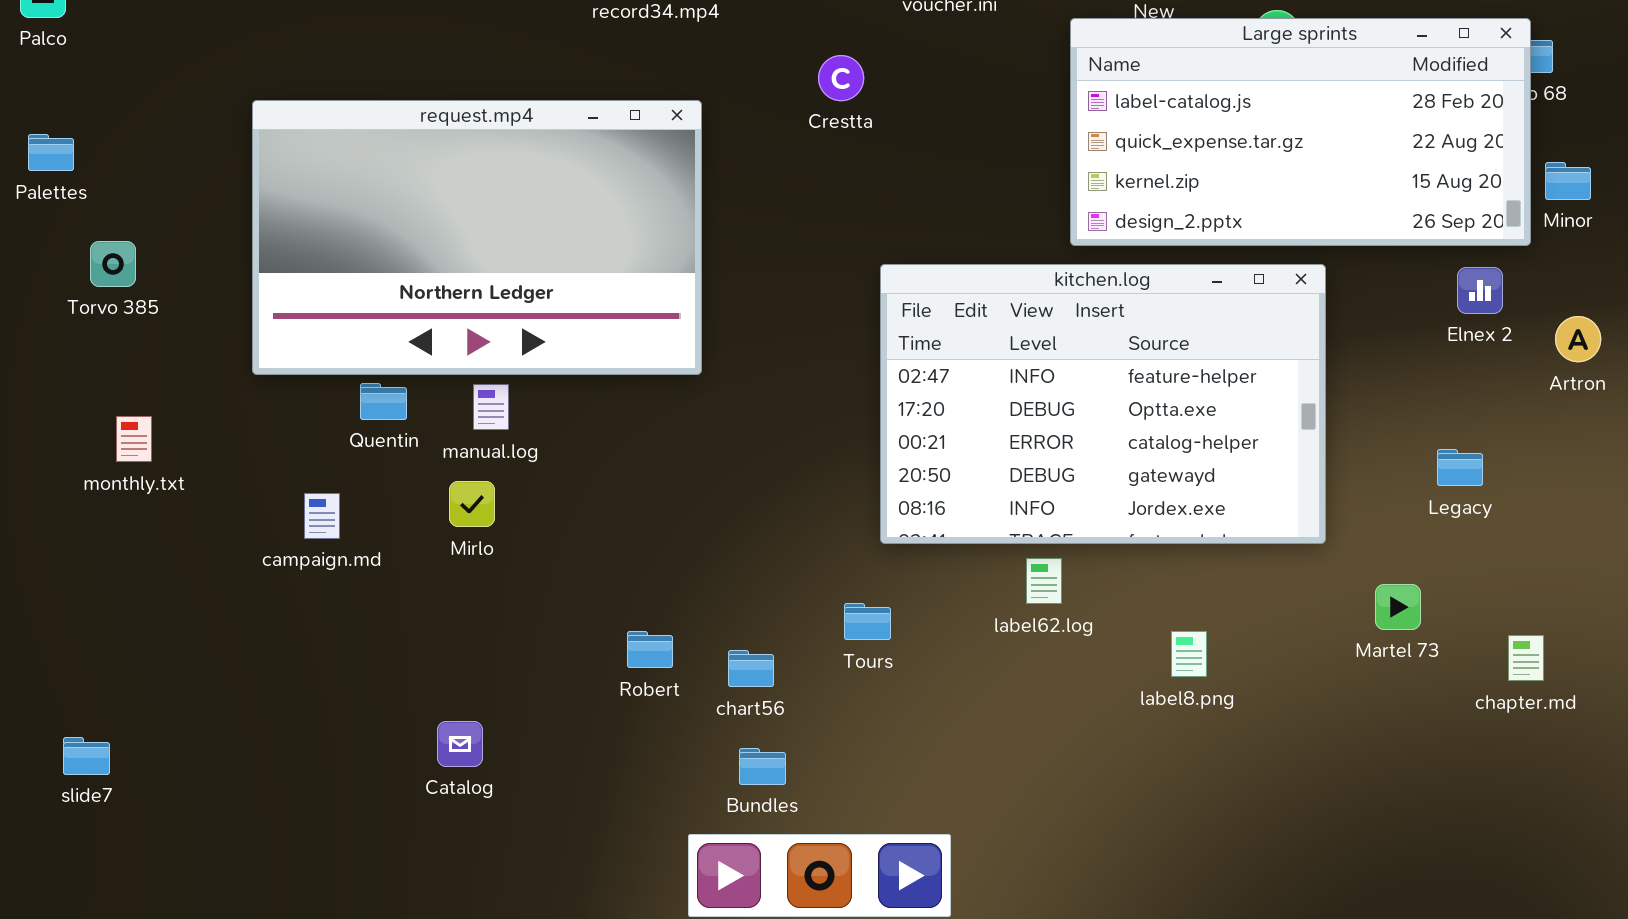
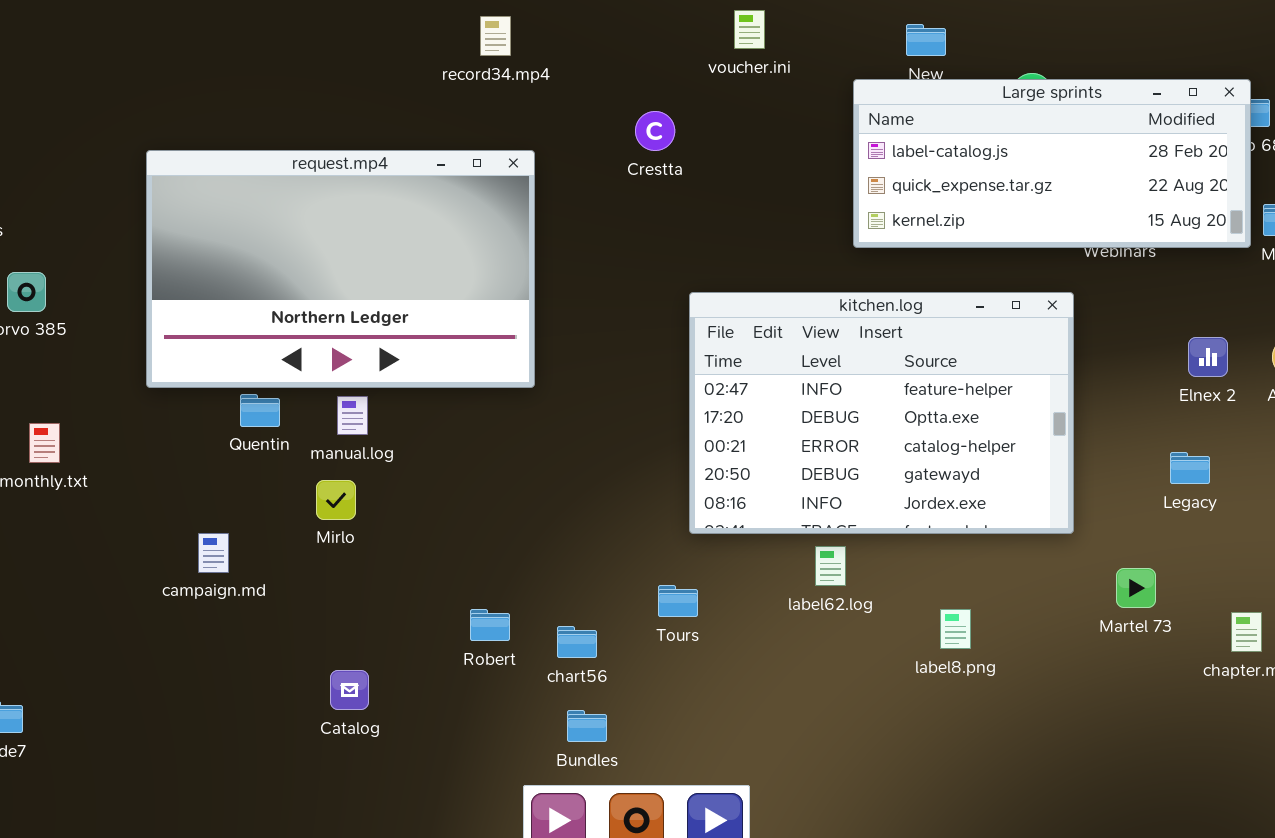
Large sprints: [1070,18,1531,246] -> [853,79,1251,248], resized
Elnex 2: [1457,267,1503,314] -> [1188,337,1228,377], moved
campaign.md: [304,493,340,539] -> [198,533,229,573], moved
Catalog: [437,721,483,767] -> [330,670,369,710], moved

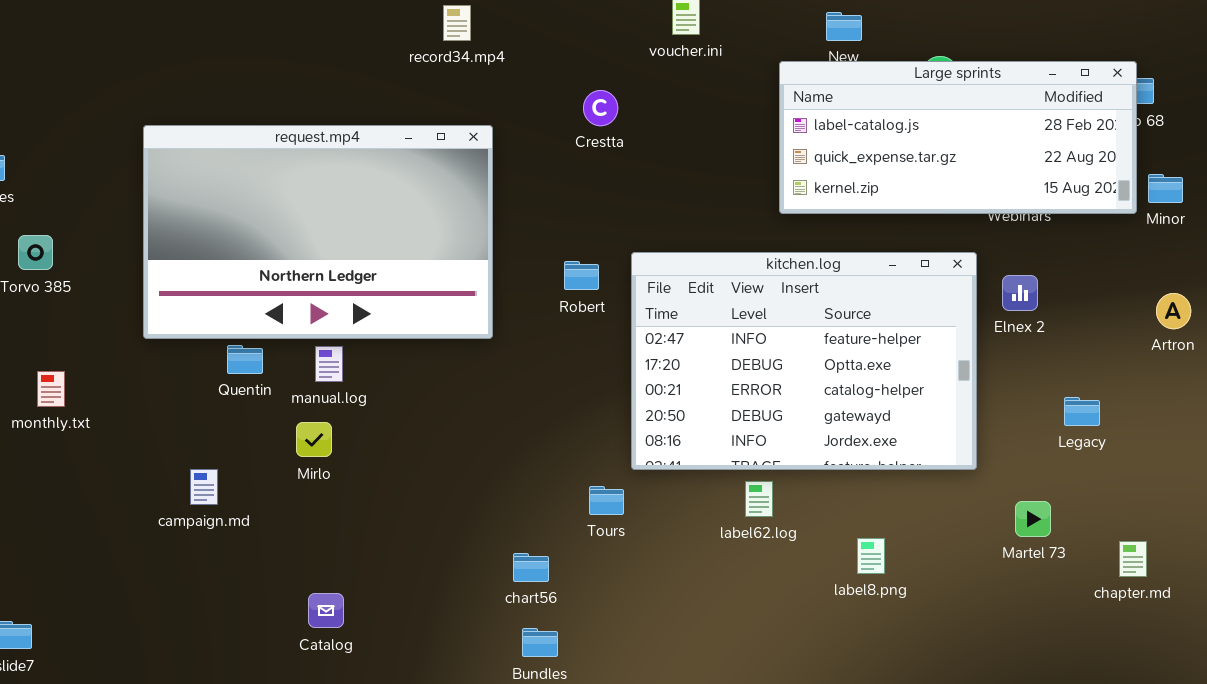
Elnex 2: [1188,337,1228,377] -> [1002,275,1038,311], moved
Tours: [658,585,698,617] -> [589,486,624,515], moved
Robert: [470,609,510,641] -> [564,261,599,290], moved

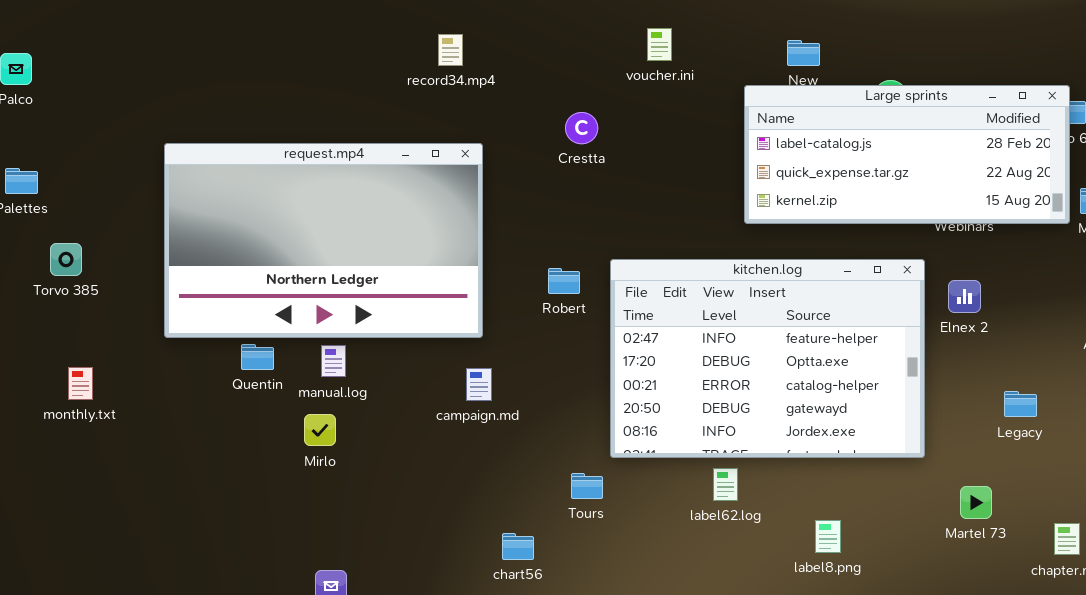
campaign.md: [190,469,218,505] -> [466,368,492,401], moved

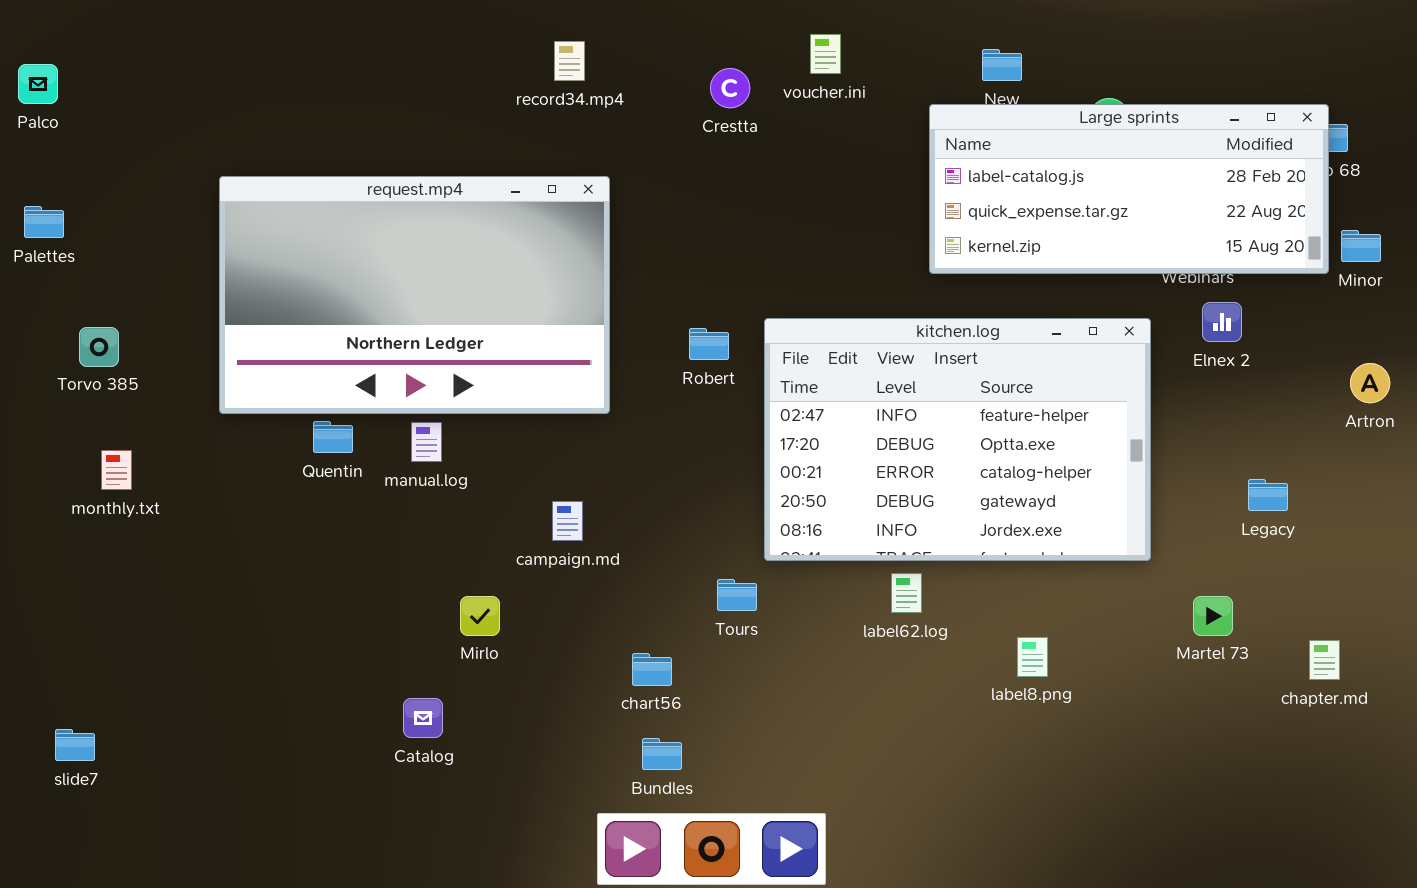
Crestta: [565,112,598,144] -> [710,68,750,108], moved
Torvo 385: [50,243,82,276] -> [79,327,119,367], moved
Elnex 2: [948,280,981,313] -> [1202,302,1242,342], moved
campaign.md: [466,368,492,401] -> [552,501,583,541], moved
Mirlo: [304,414,336,446] -> [460,596,500,636], moved

